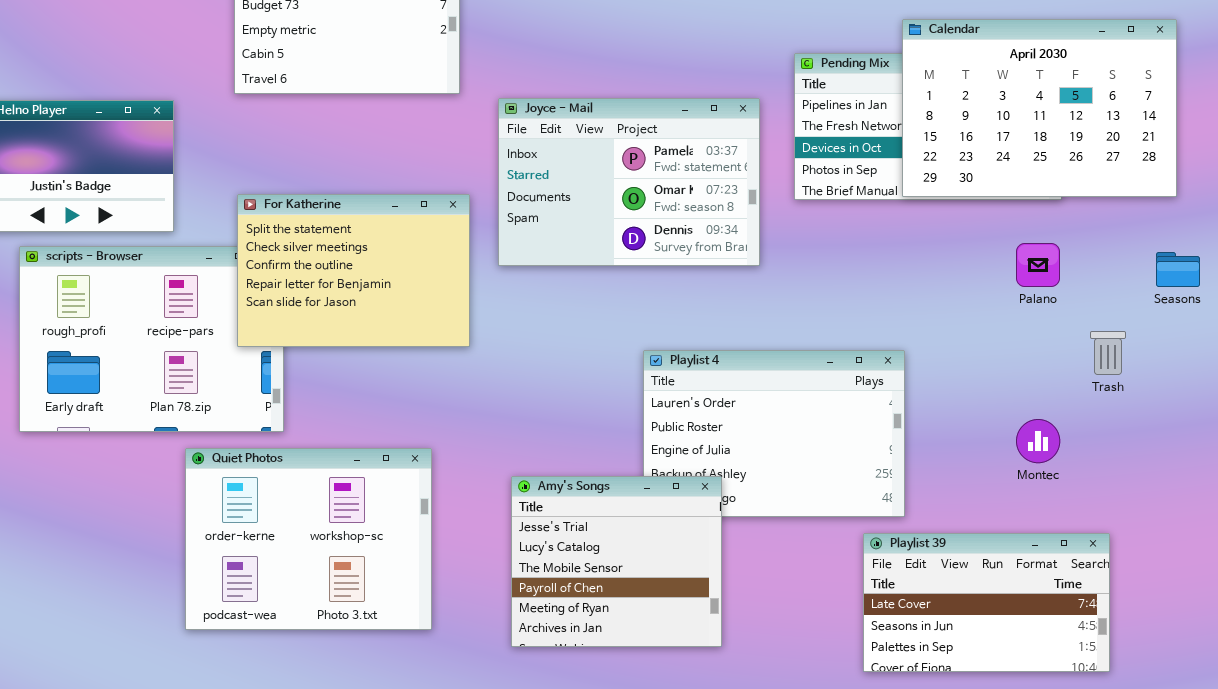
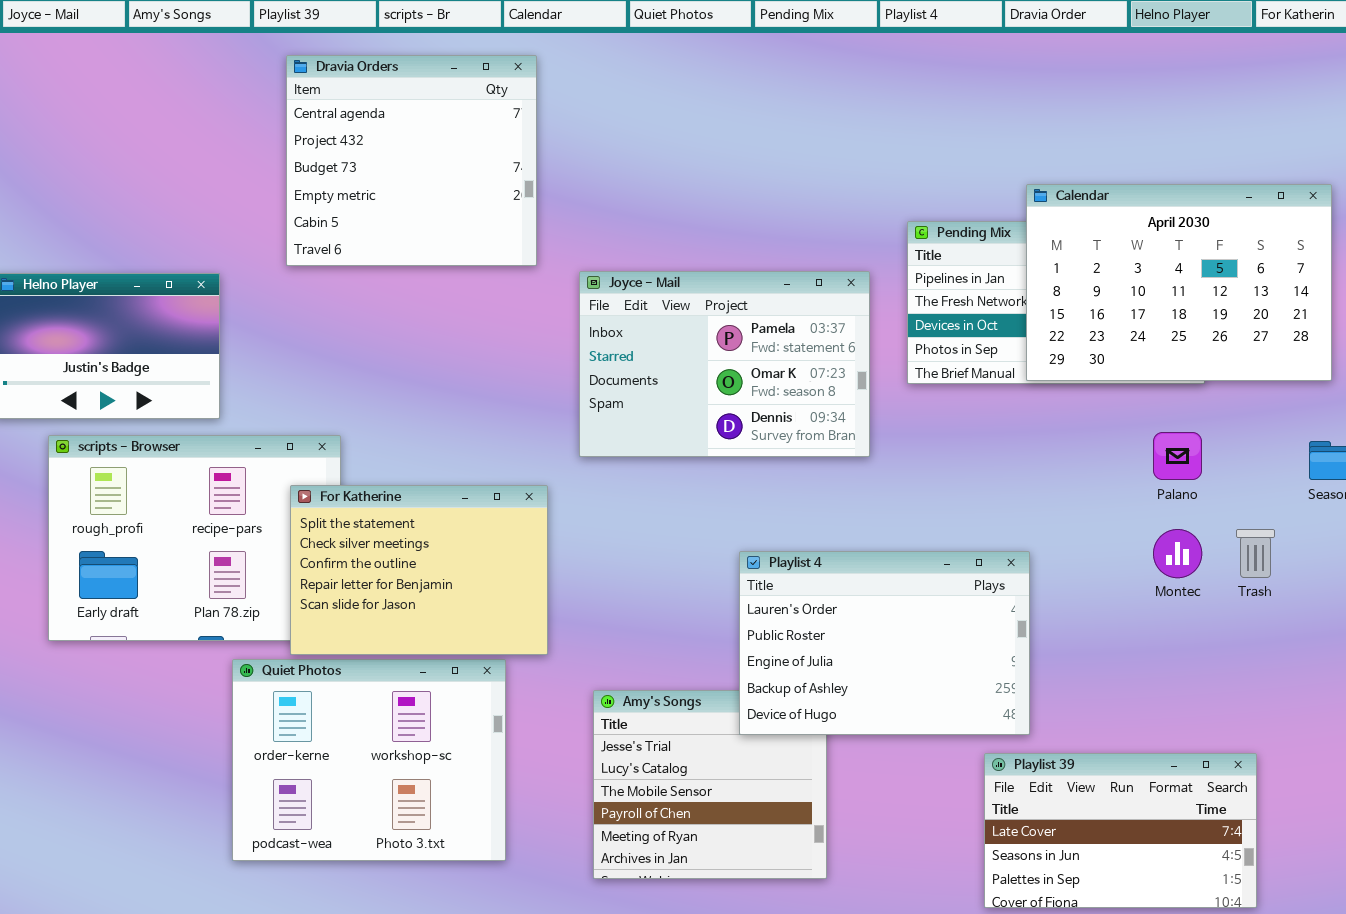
For Katherine: [237,194,470,347] -> [290,485,548,655], moved
Playlist 4: [643,350,905,517] -> [739,551,1030,735], raised
Montec: [1016,419,1060,463] -> [1153,529,1202,578], moved

